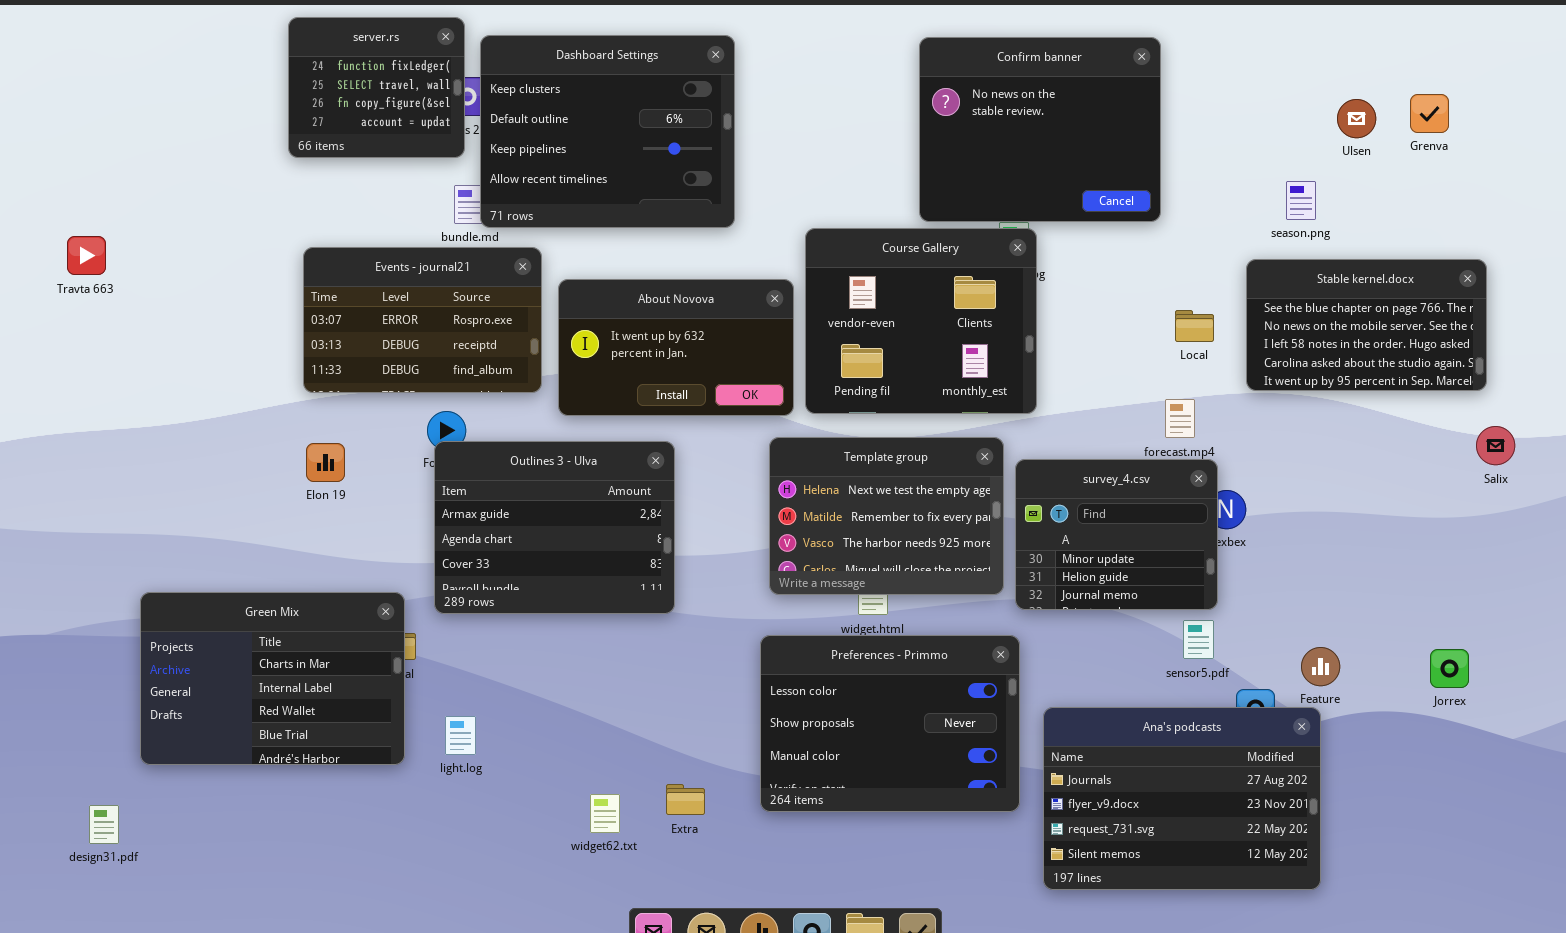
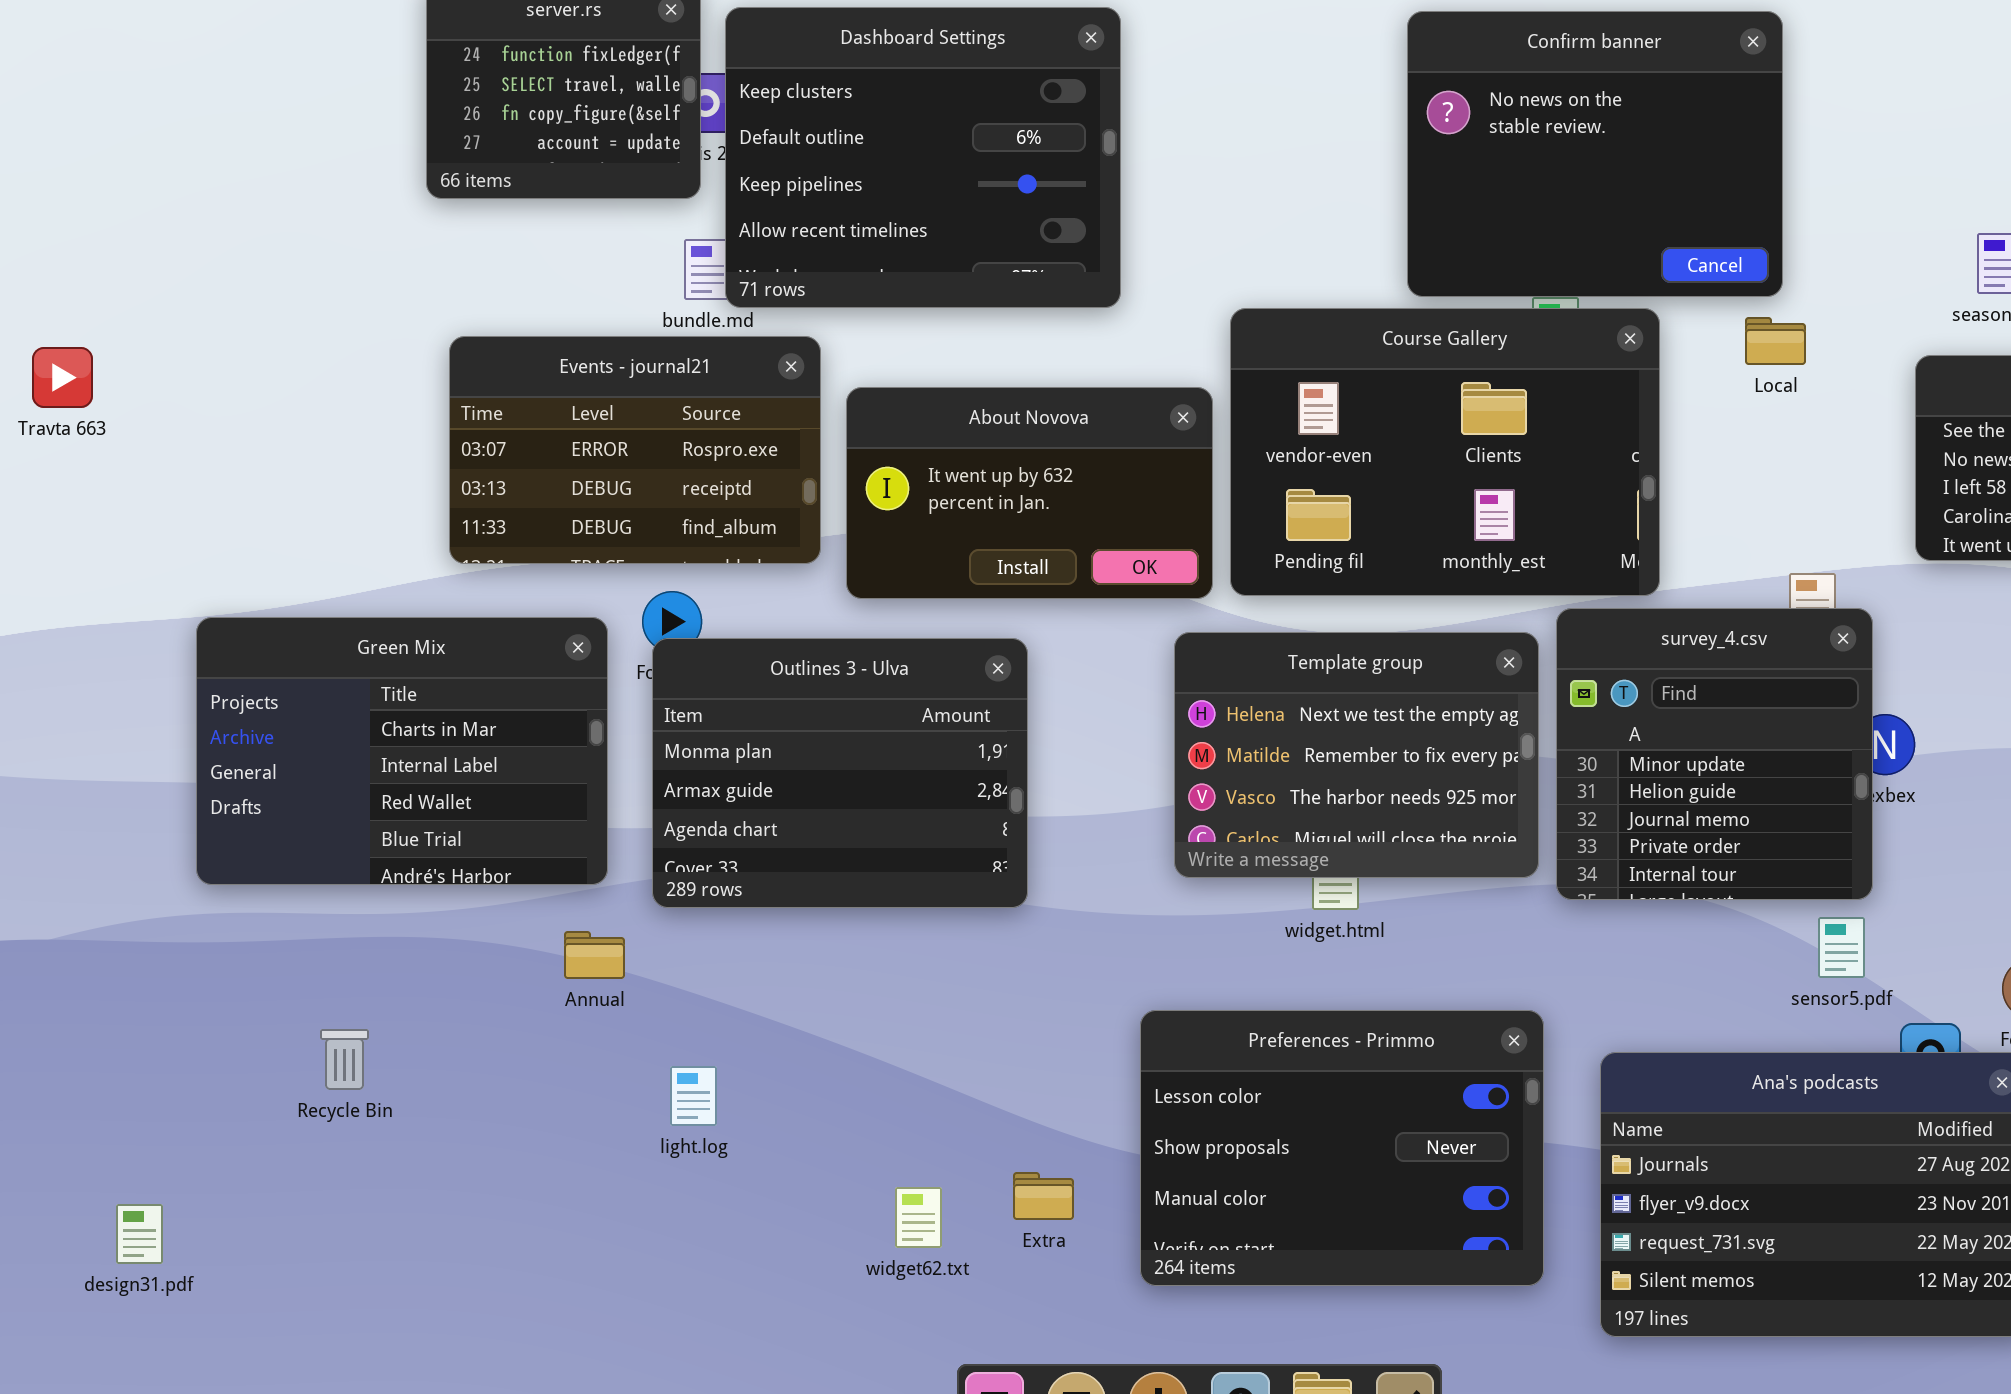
Course Gallery: [805,228,1037,414] -> [1230,308,1660,596], resized
Travta 663: [67,236,106,275] -> [32,347,93,408], moved
Local: [1175,310,1214,342] -> [1745,317,1806,365], moved
Outlines 3 - Ulva: [434,441,675,614] -> [652,638,1028,908], scrolled up 1 row
survey_4.csv: [1015,459,1218,610] -> [1556,608,1873,900], resized
Green Mix: [140,592,405,765] -> [196,617,608,885], moved
Preferences - Primmo: [760,635,1020,812] -> [1140,1010,1544,1286], moved

